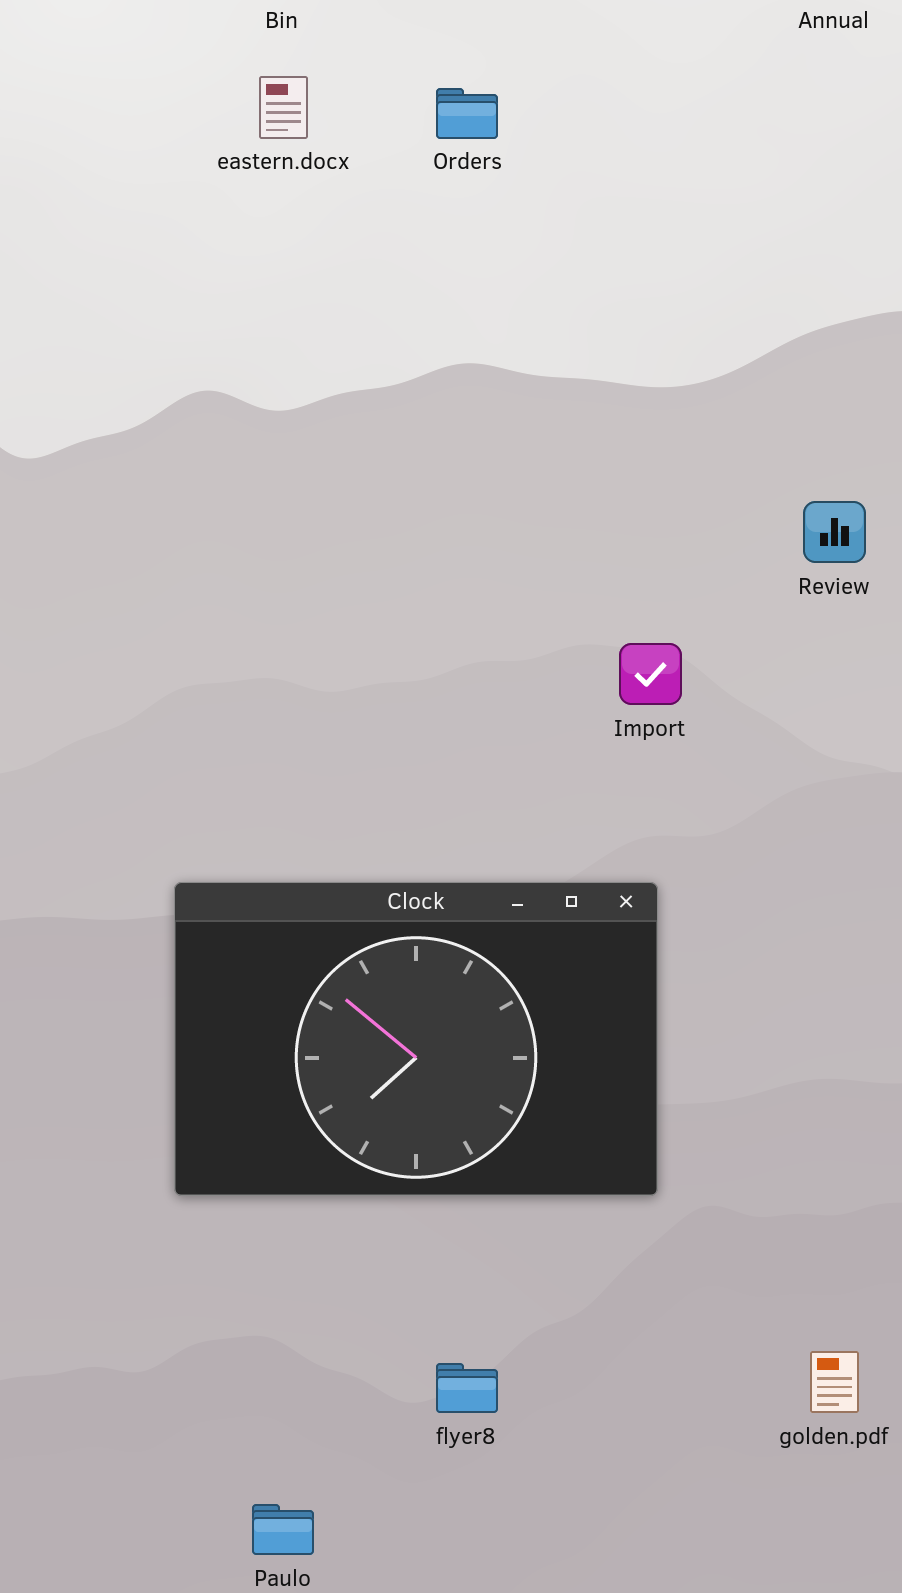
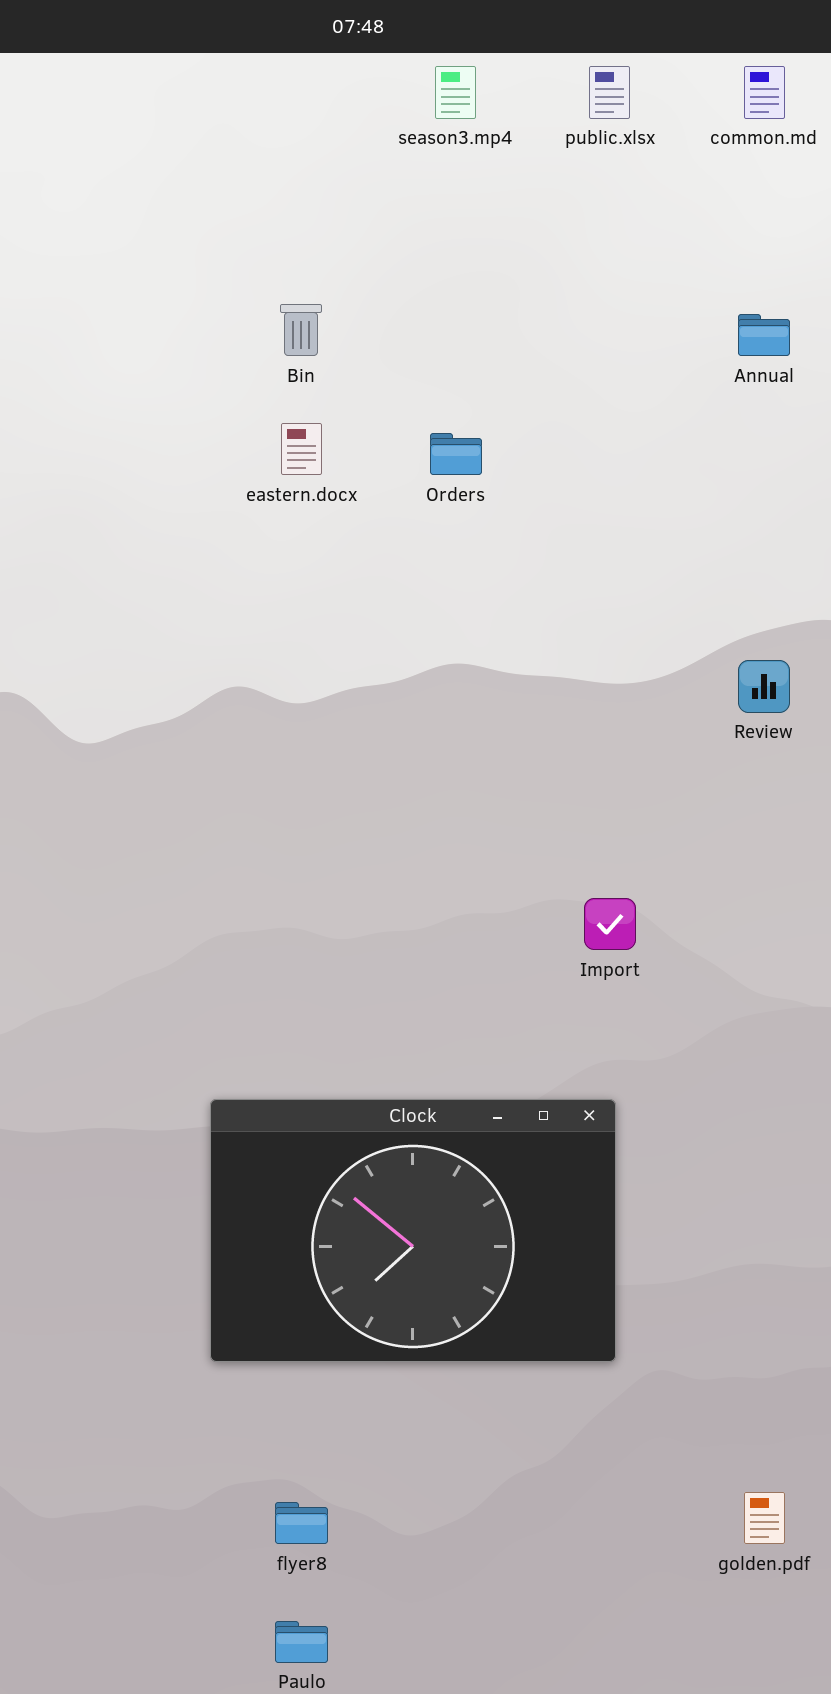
Review: [803,501,866,563] -> [738,660,790,713], moved
flyer8: [436,1363,498,1413] -> [275,1502,328,1544], moved

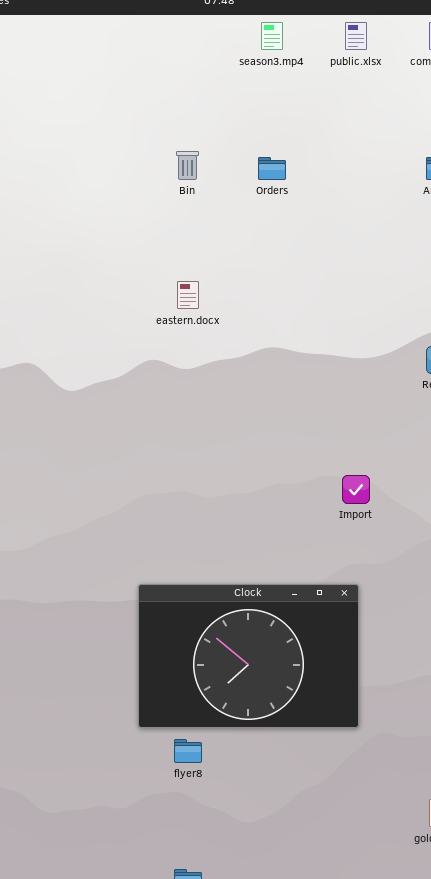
eastern.docx: [281,423,322,475] -> [177,281,199,309], moved
Orders: [430,433,482,475] -> [258,157,286,180], moved
flyer8: [275,1502,328,1544] -> [174,739,202,763], moved

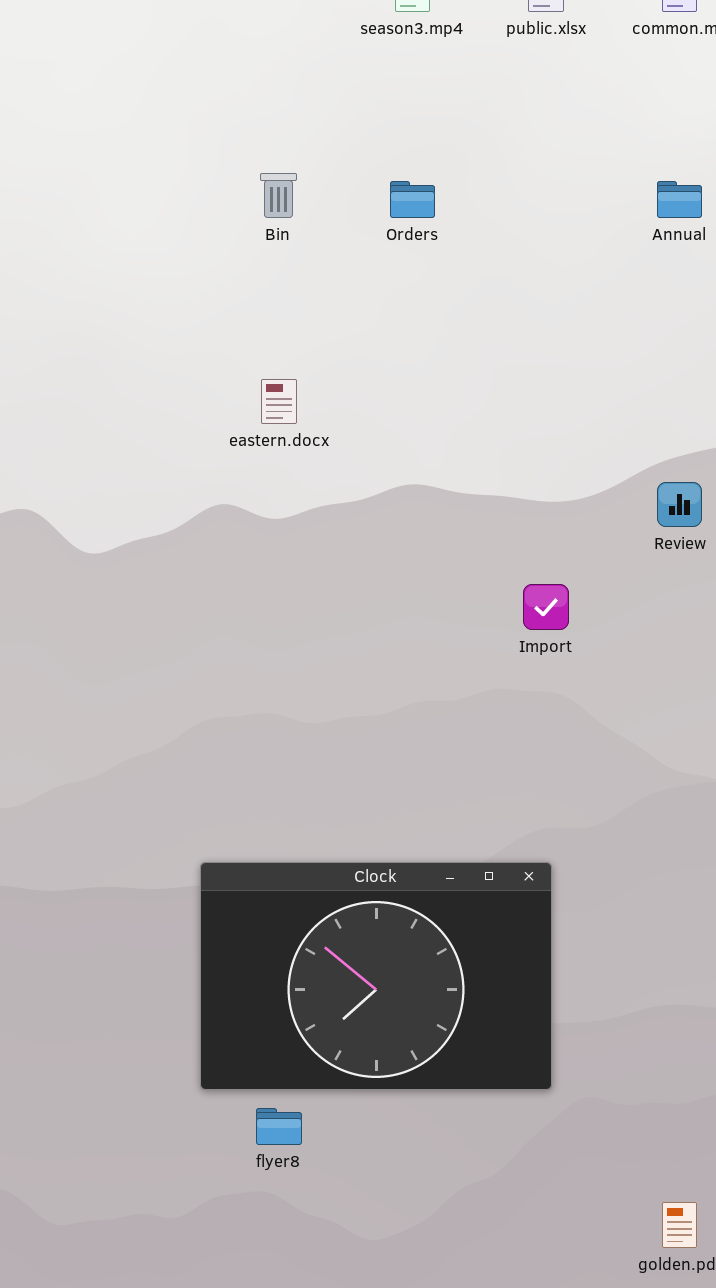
Import: [342,475,370,504] -> [523,584,569,630], moved

